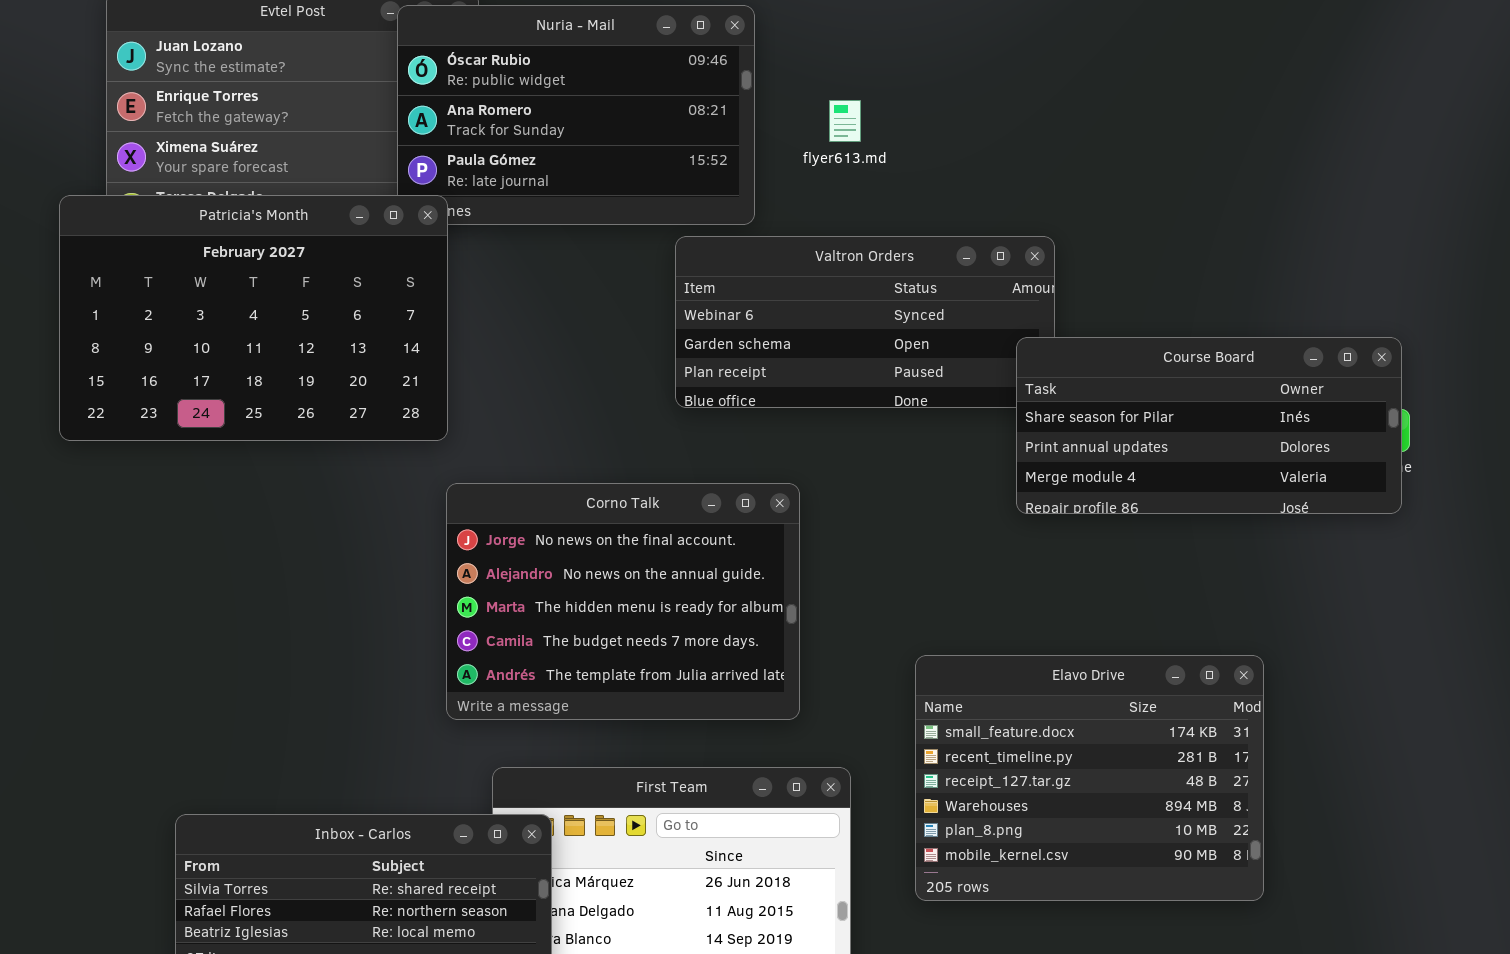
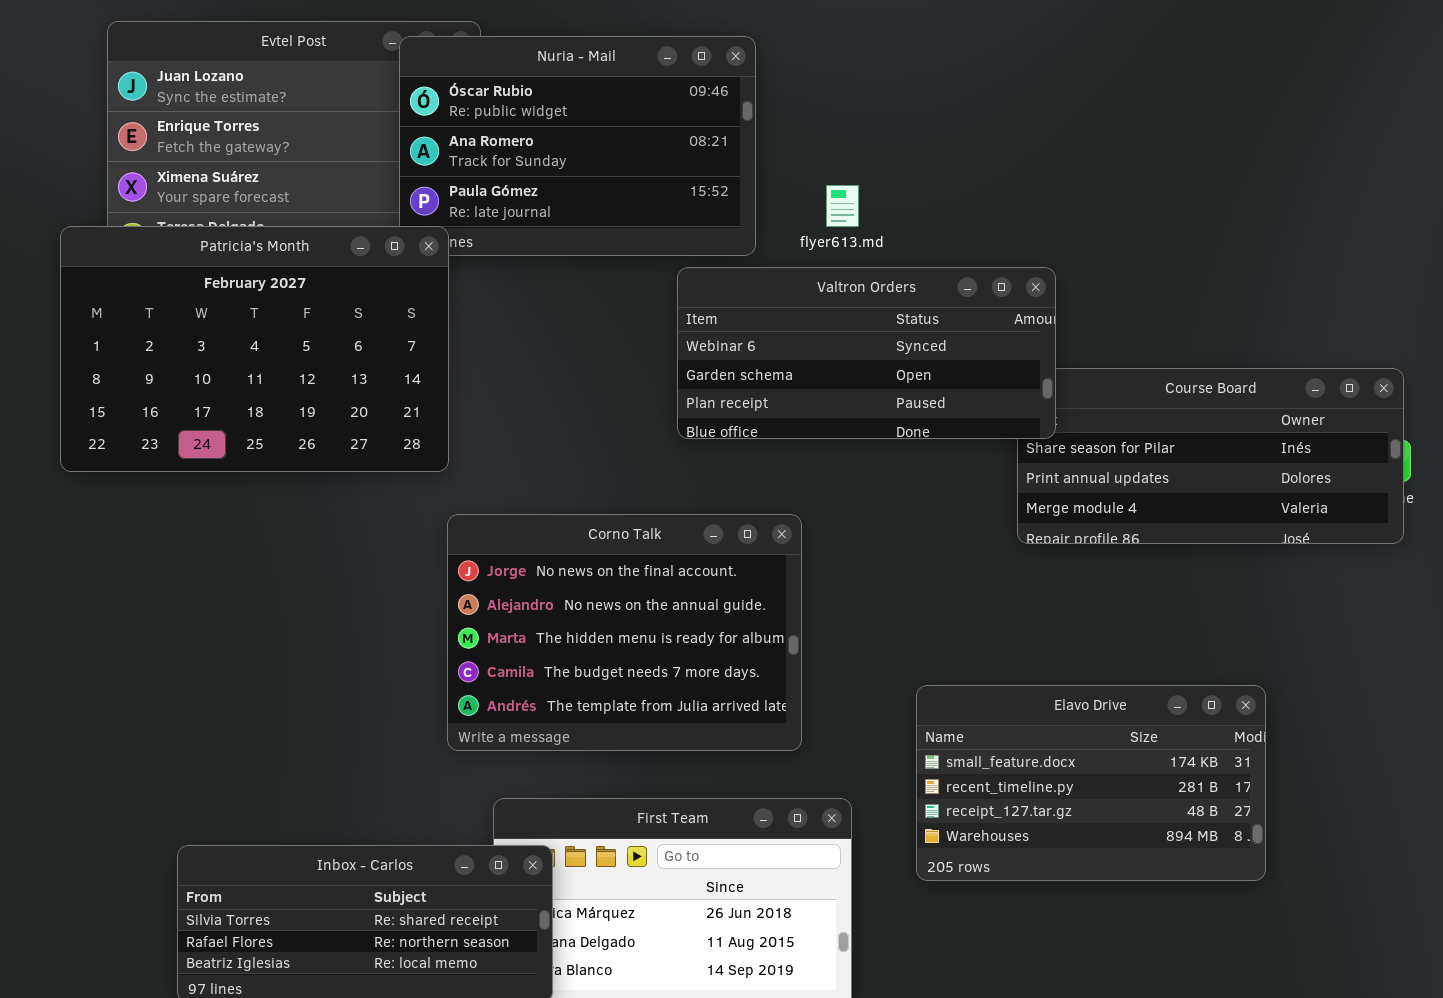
flyer613.md: [829,100,861,142] -> [826,185,859,227], moved
Valtron Orders: [675,236,1055,408] -> [677,267,1056,439], raised
Elavo Drive: [915,655,1264,901] -> [916,685,1266,881], resized

